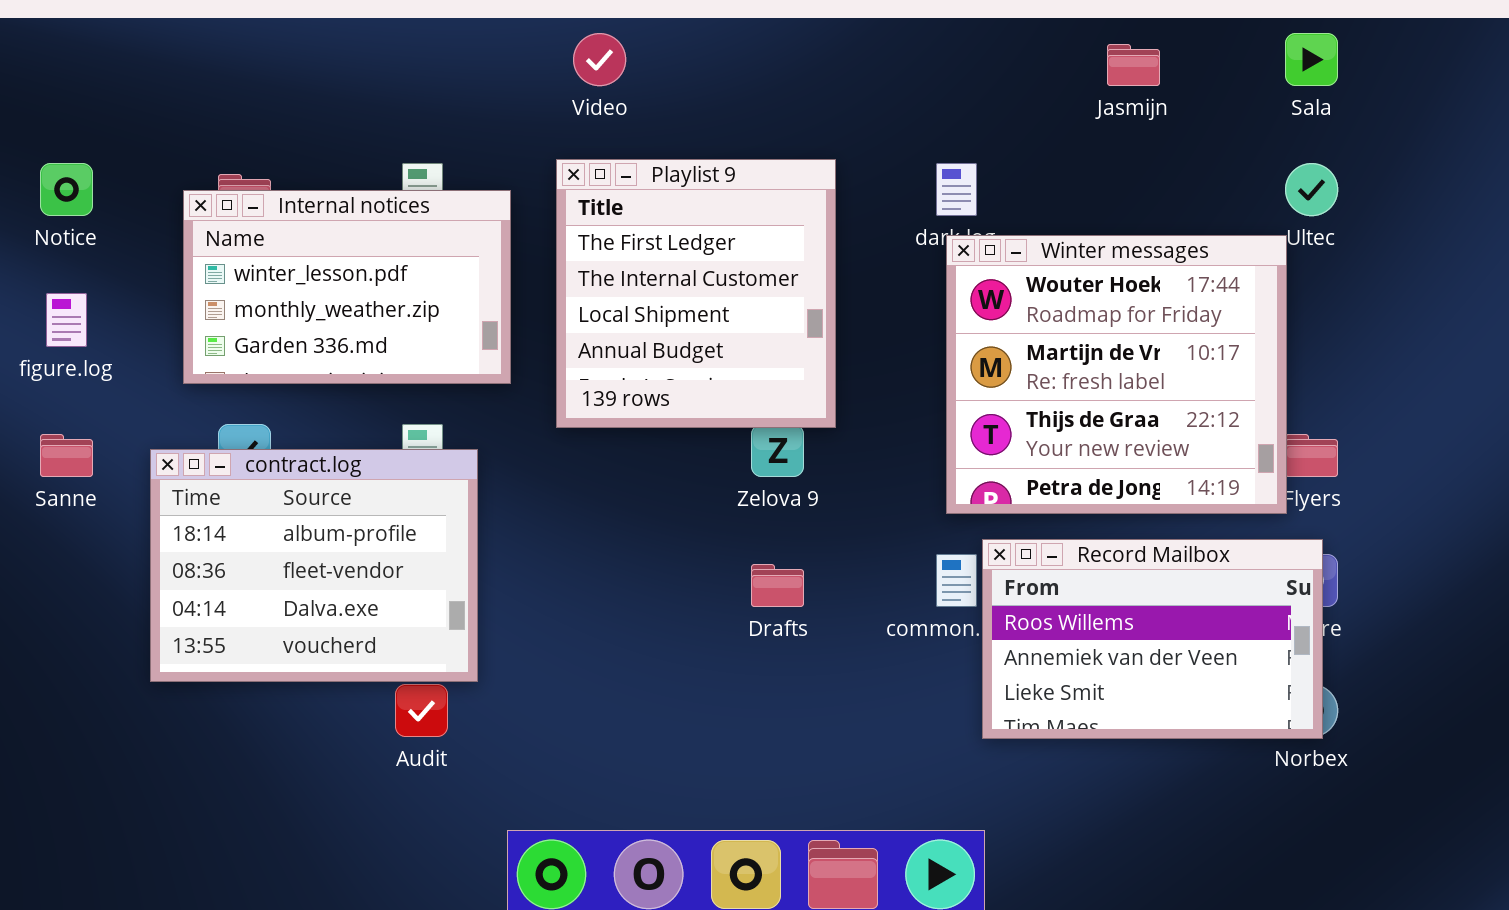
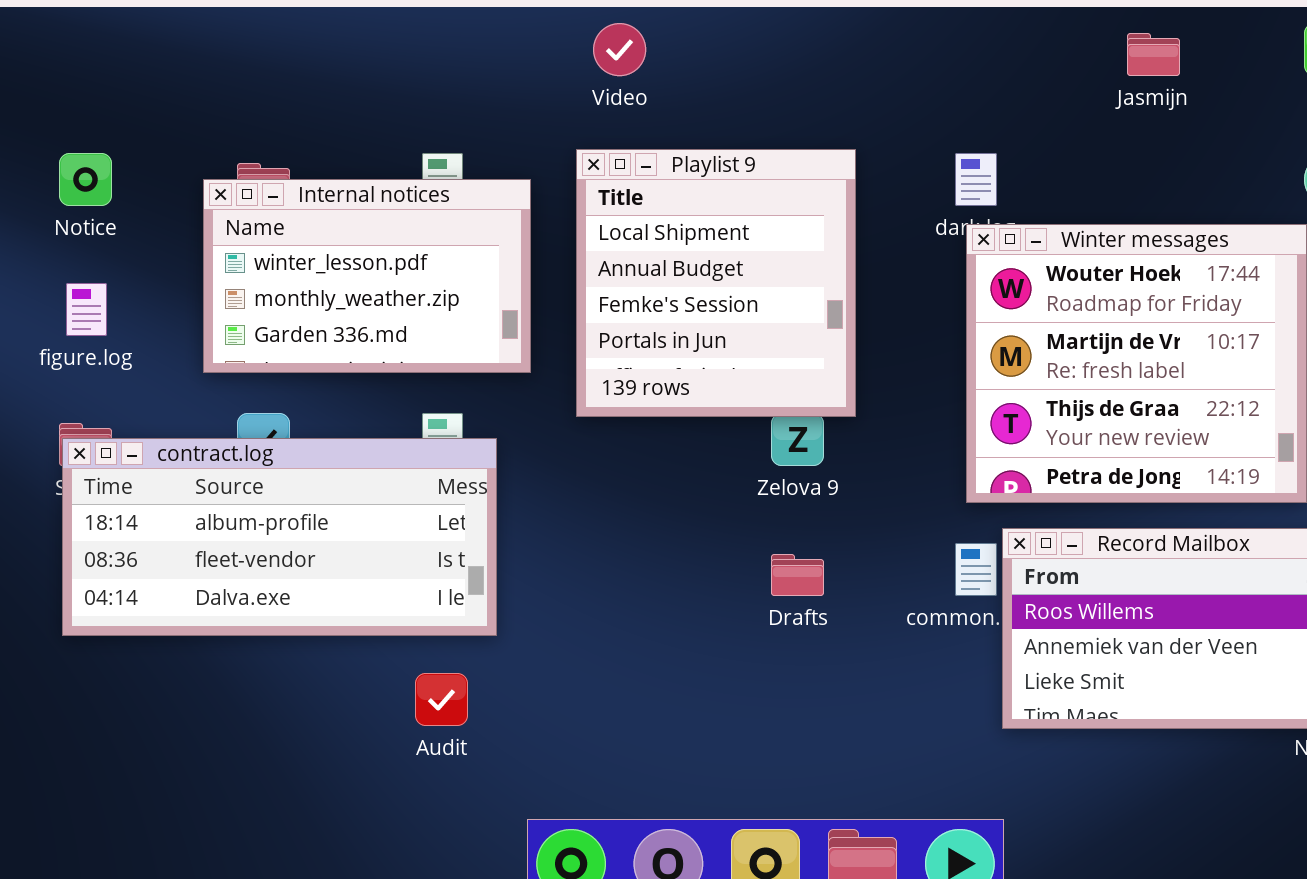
Playlist 9: [556,159,836,428] -> [576,149,856,417], scrolled down 2 rows
contract.log: [150,449,478,682] -> [62,438,497,636], resized

